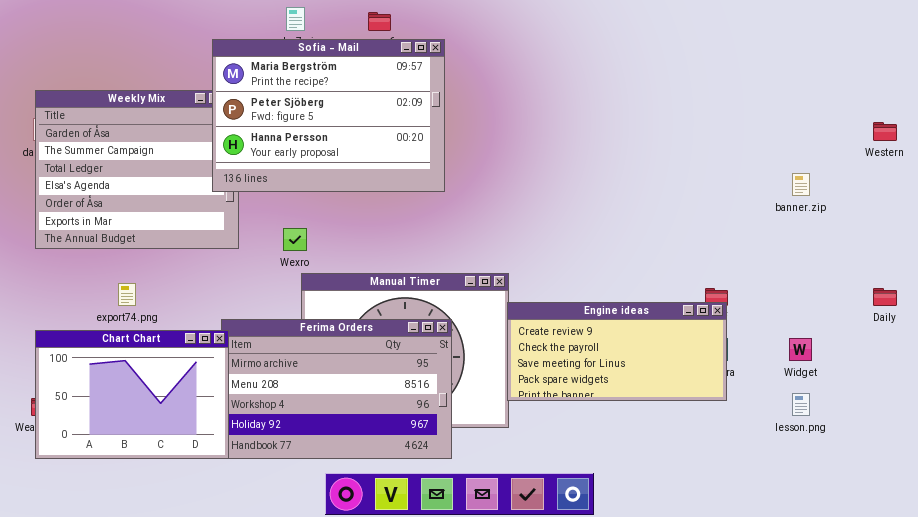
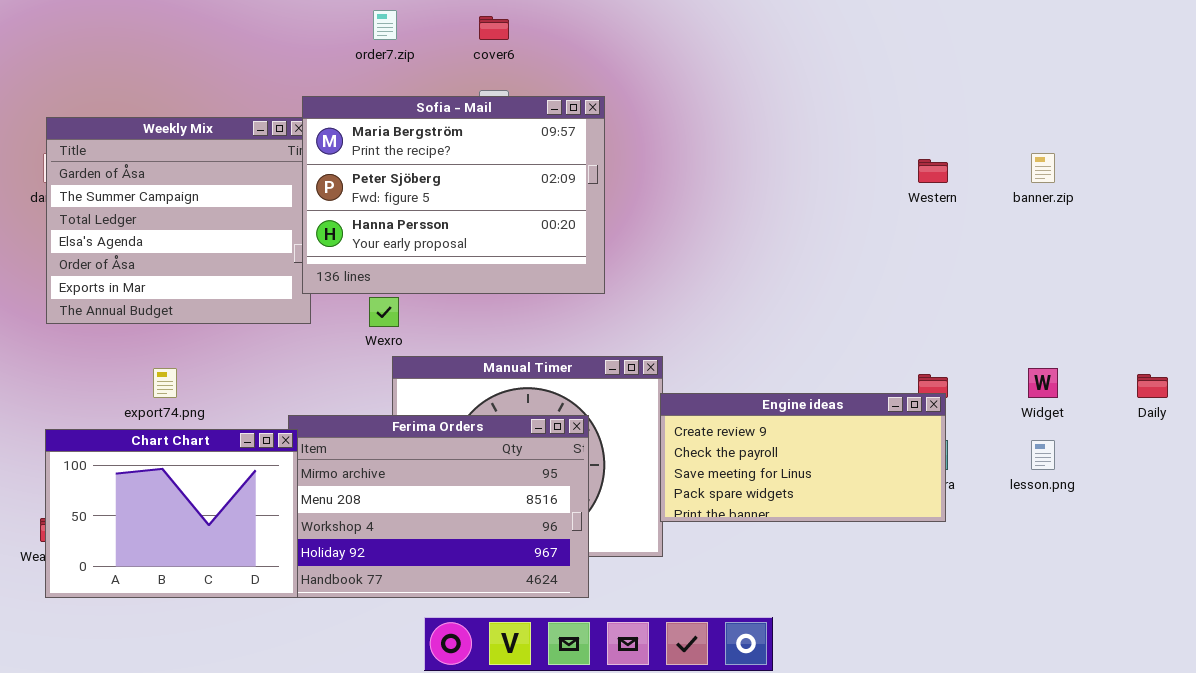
Sofia - Mail: [212,39,445,192] -> [302,96,605,294], moved
Western: [873,122,897,141] -> [918,159,948,183], moved
banner.zip: [792,173,810,196] -> [1031,153,1055,183], moved
Widget: [789,338,812,361] -> [1028,368,1058,398], moved
lesson.png: [792,393,810,416] -> [1031,440,1055,470], moved

